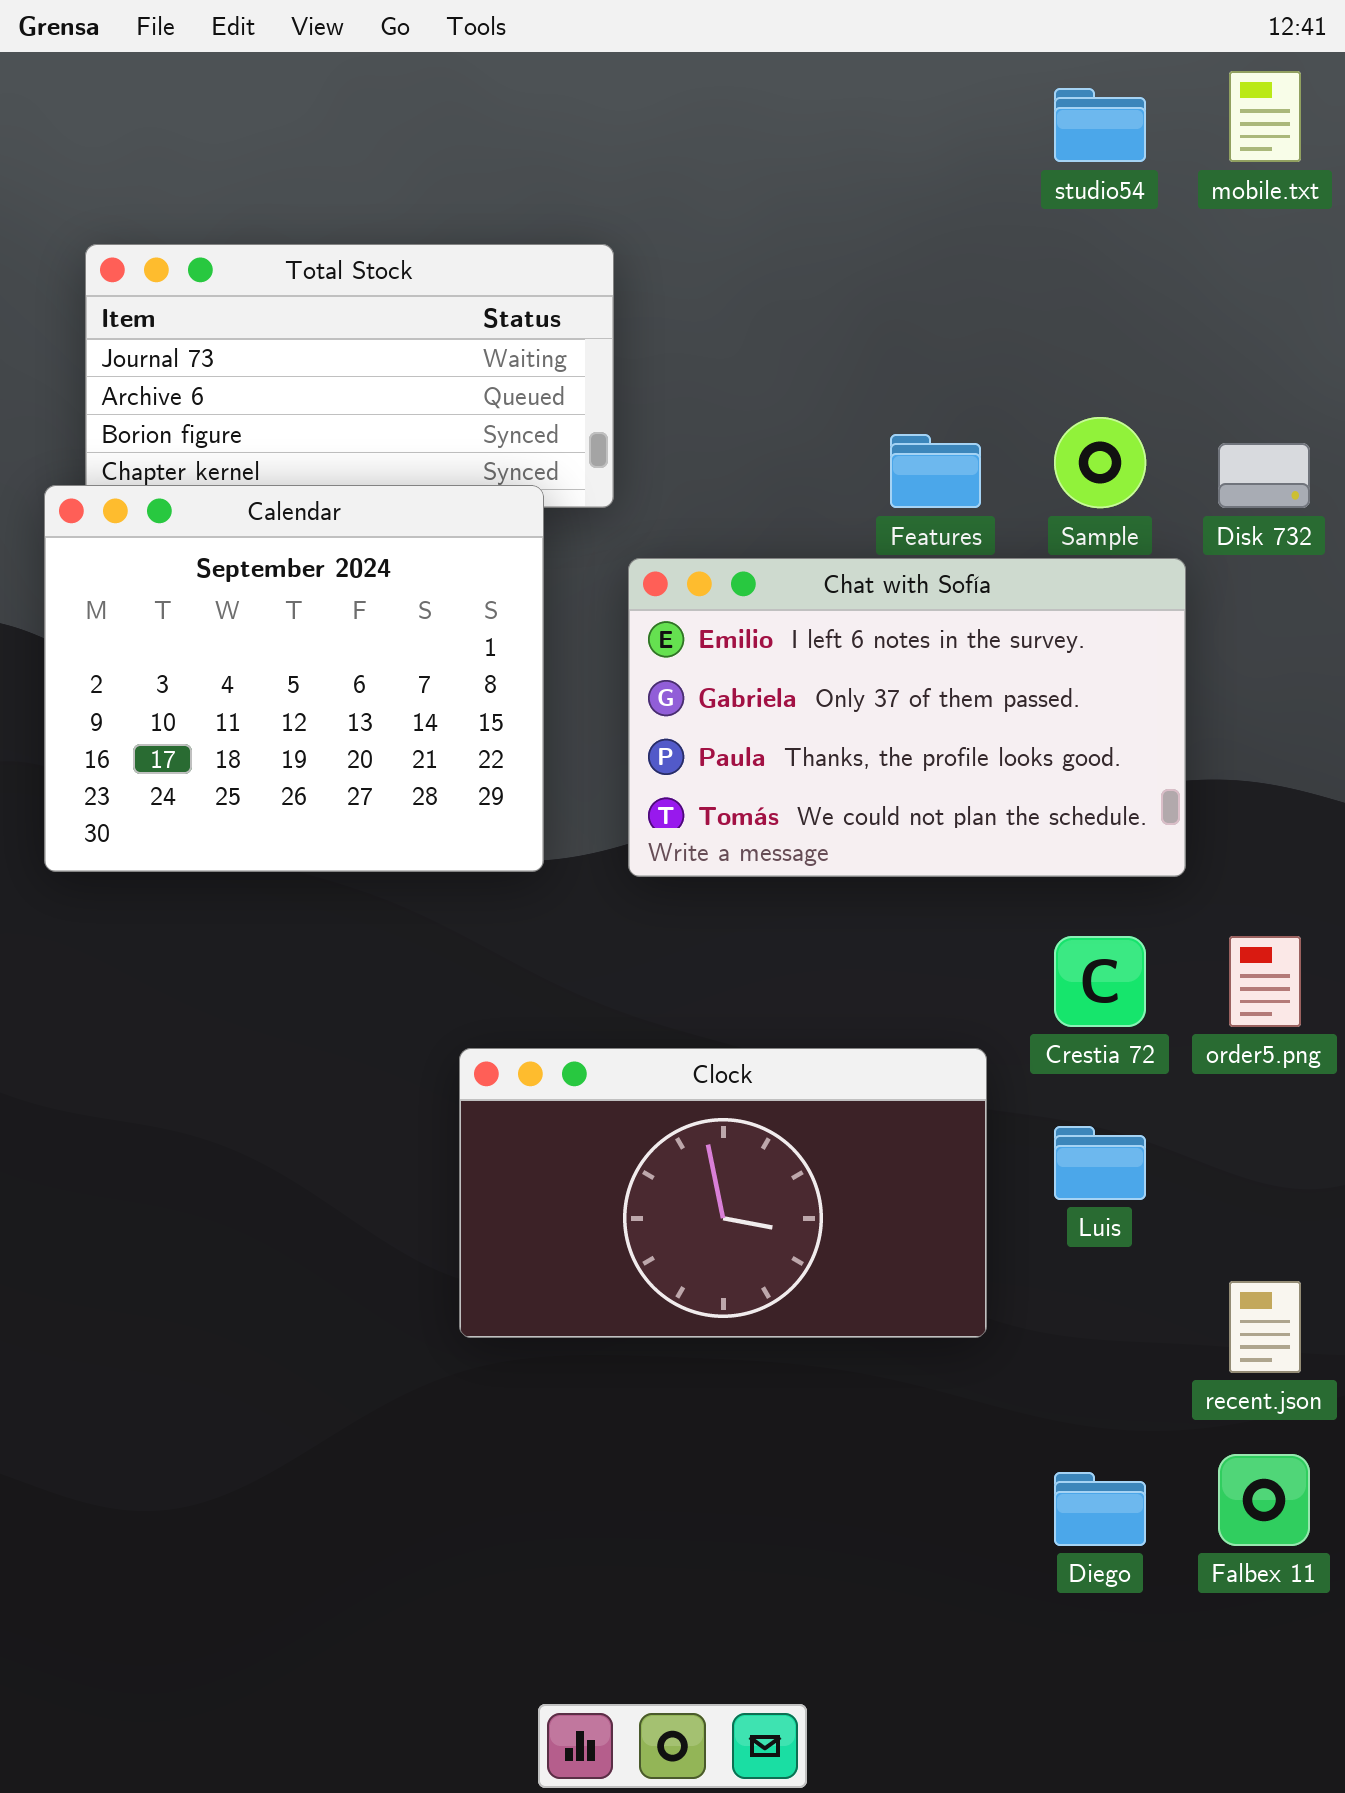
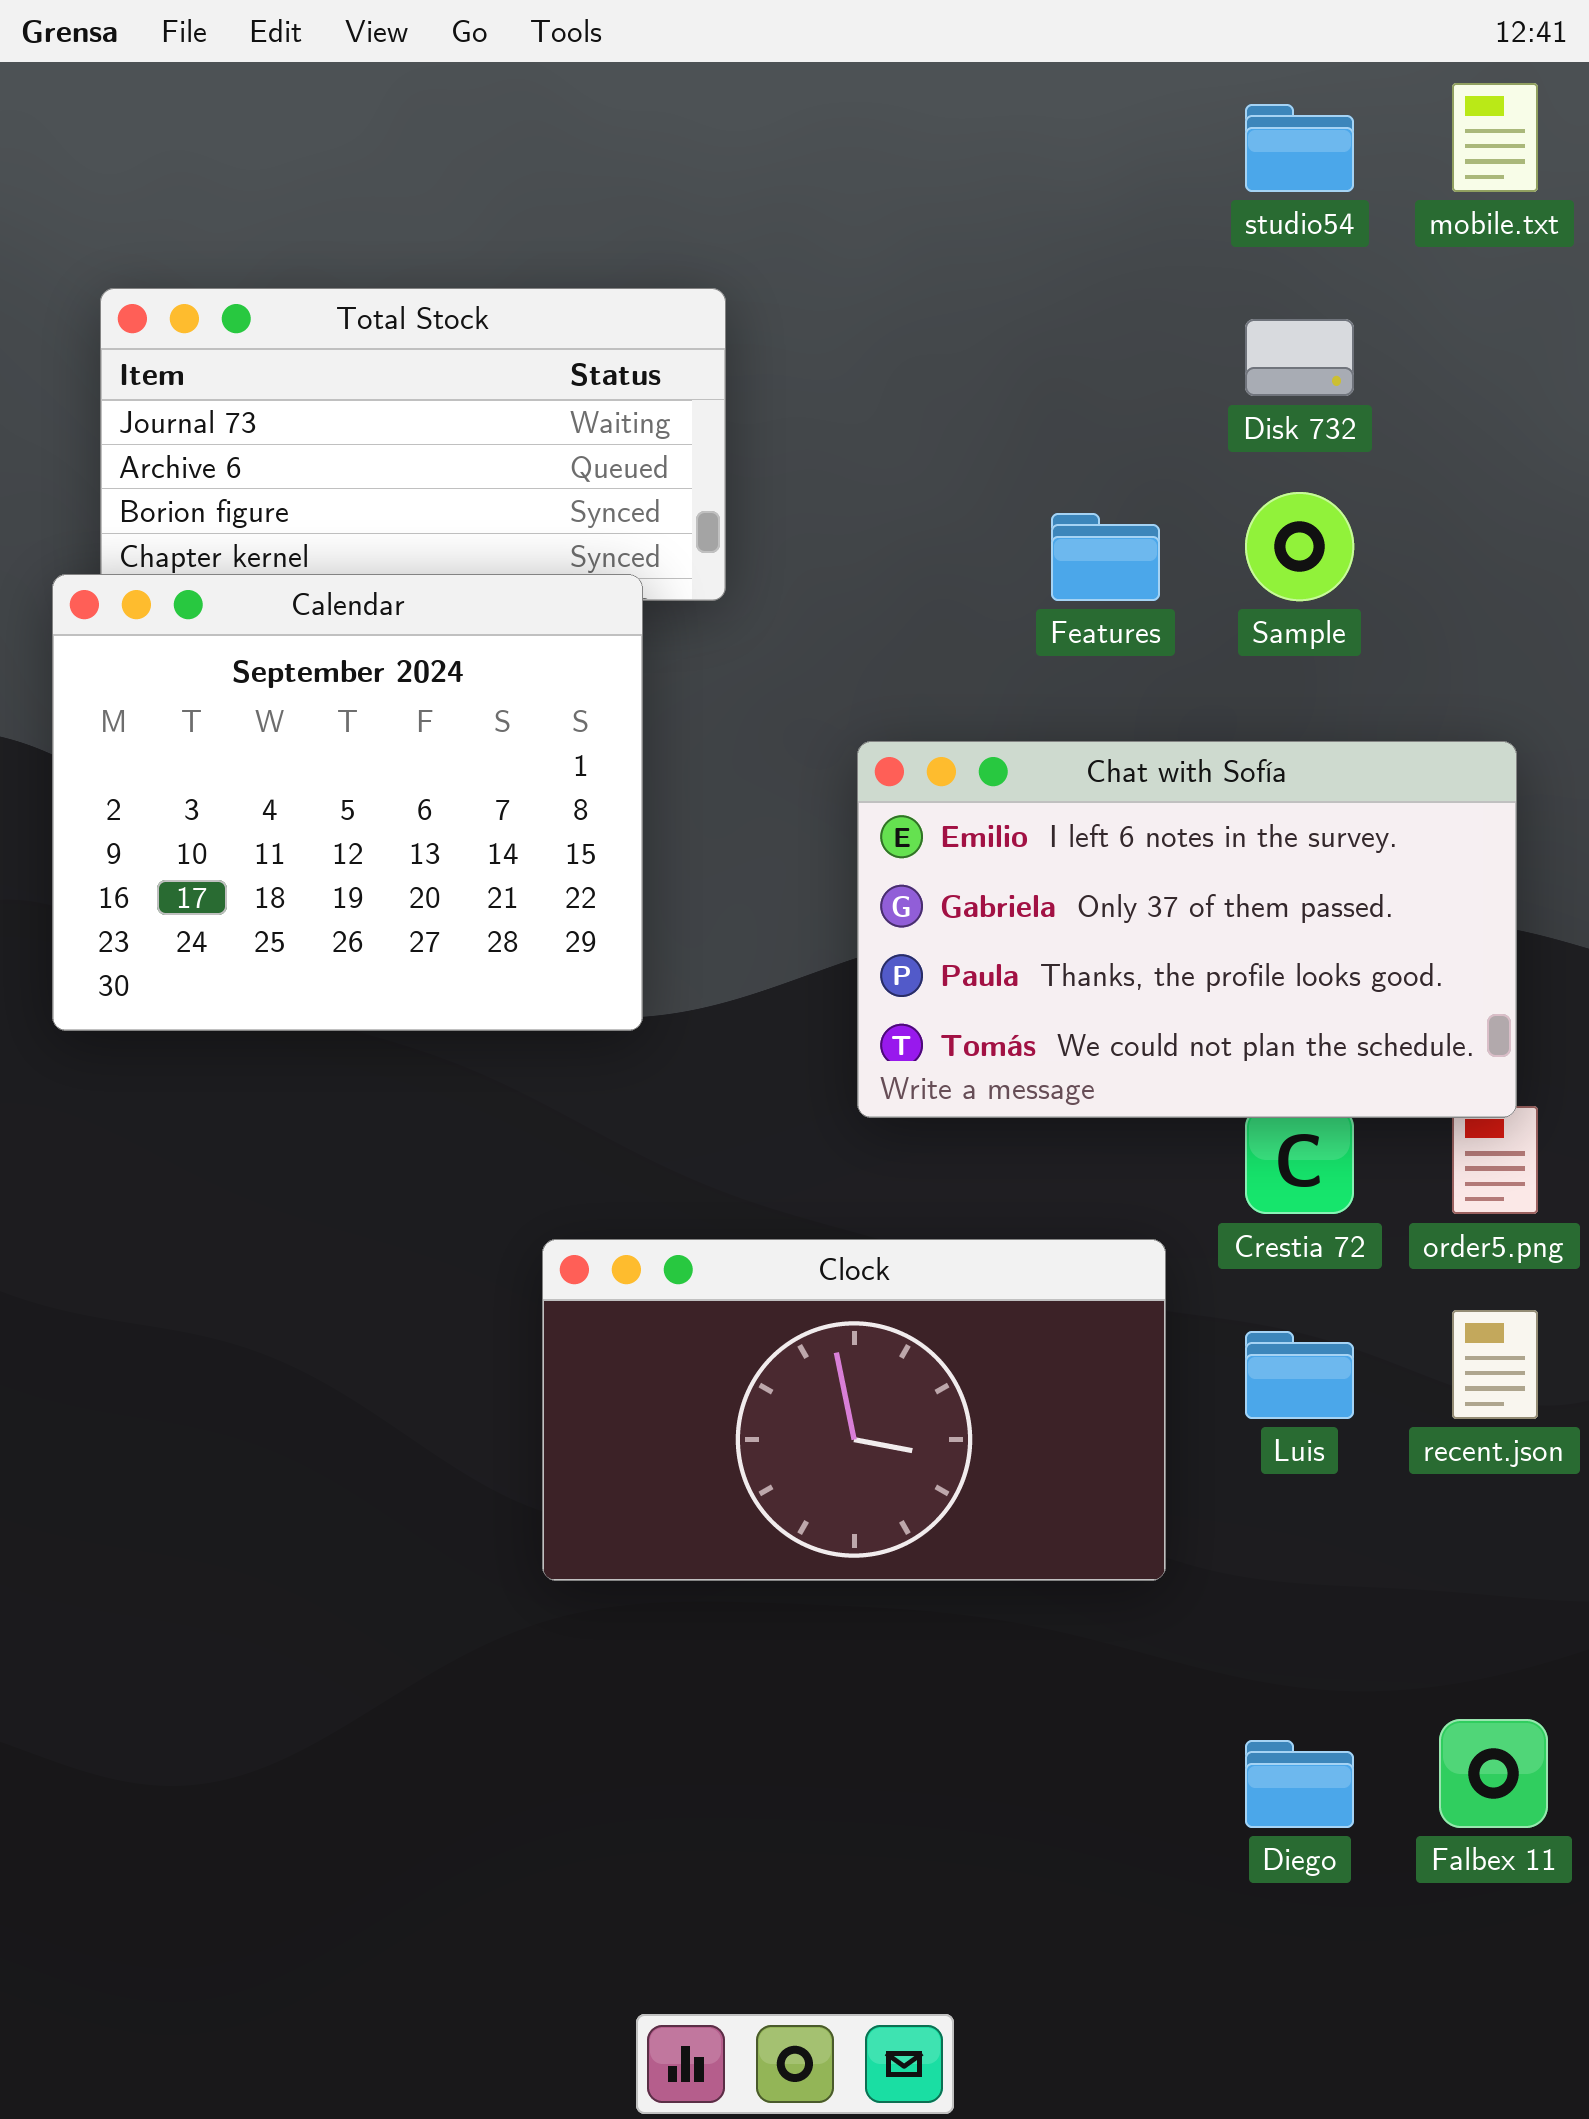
Disk 732: [1218,443,1310,508] -> [1245,319,1354,396], moved
Chat with Sofía: [628,558,1186,877] -> [857,741,1517,1118], moved
recent.json: [1229,1281,1301,1373] -> [1452,1310,1538,1419], moved

